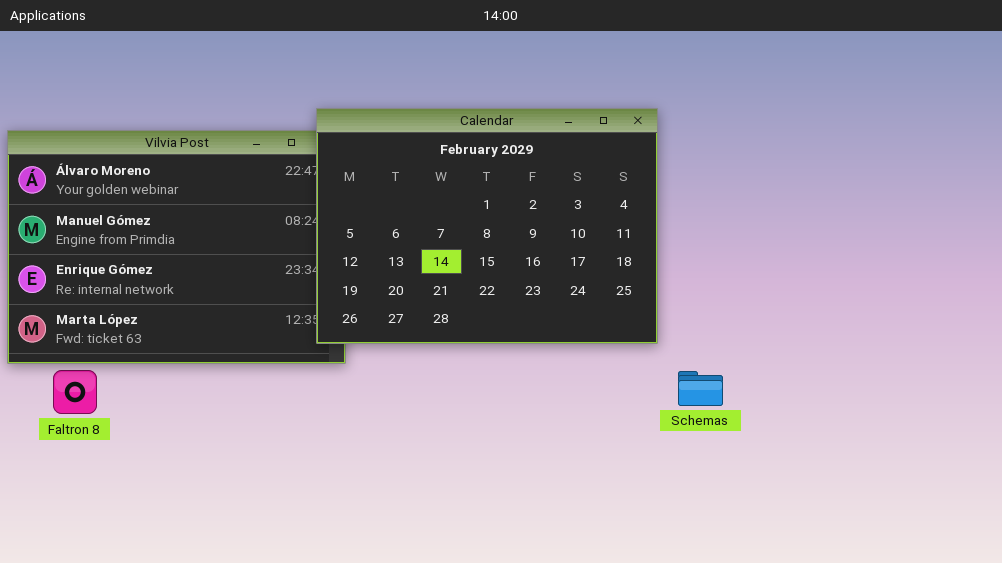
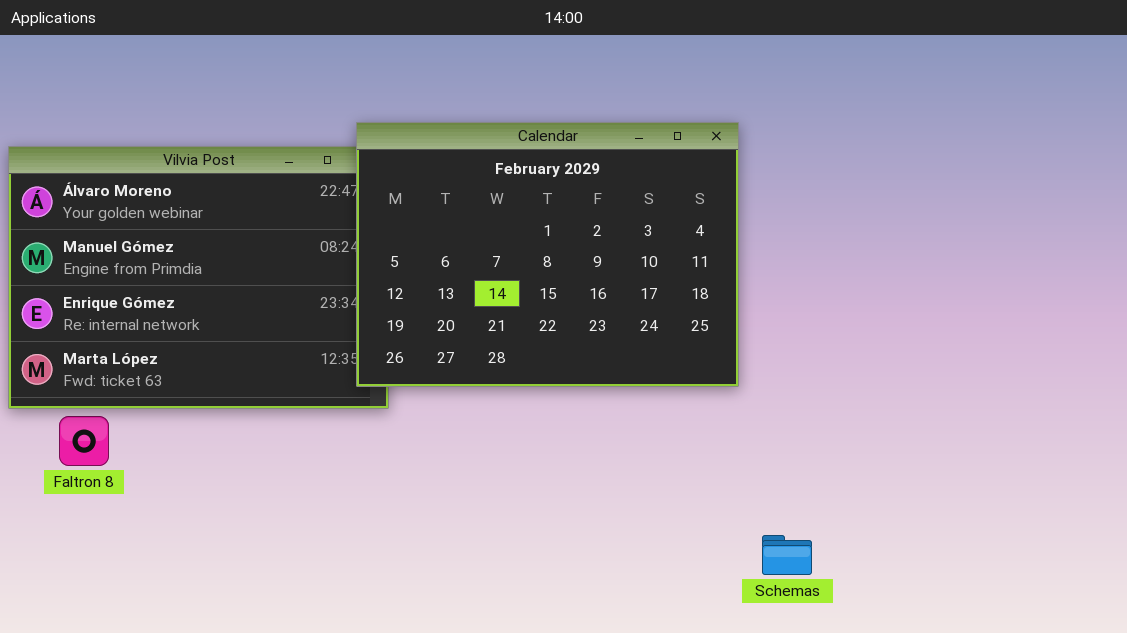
Schemas: [678,371,723,406] -> [762,535,812,575], moved

